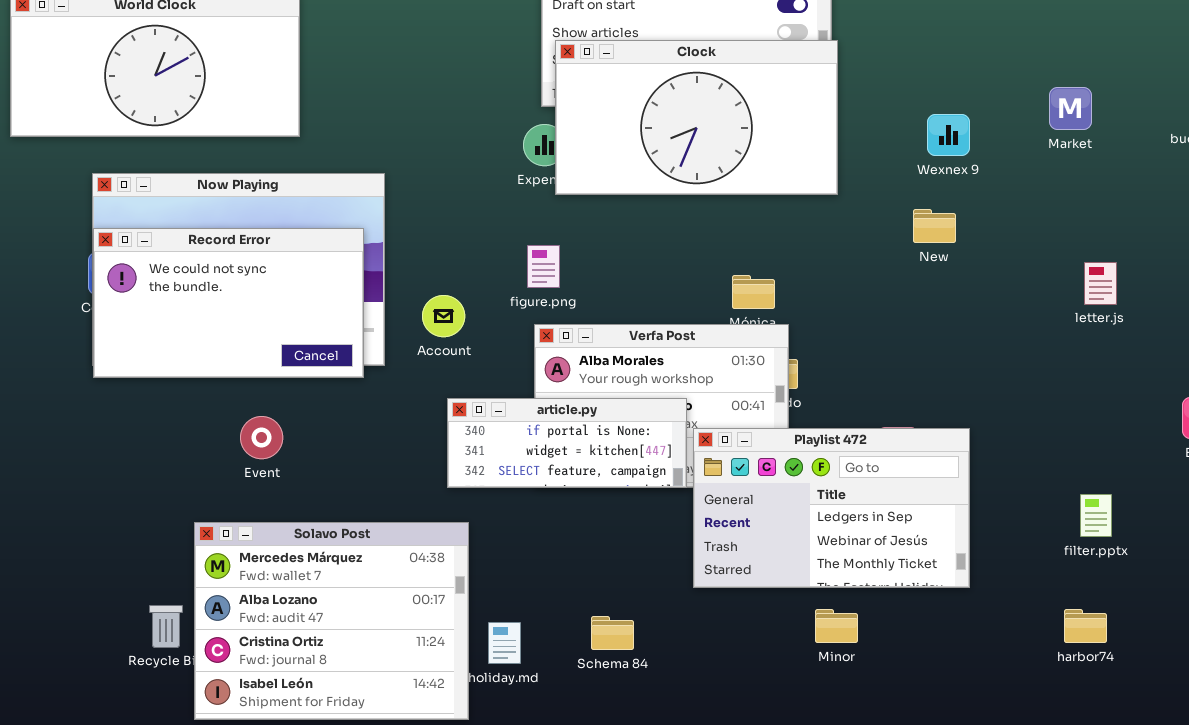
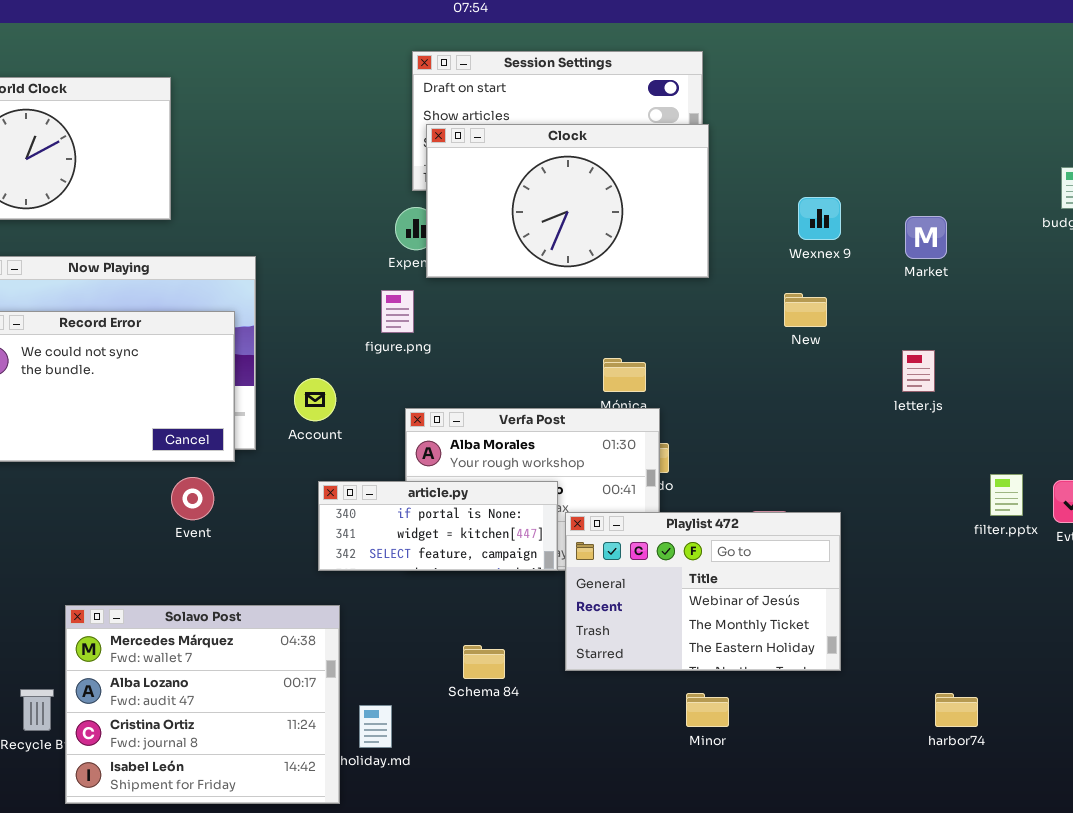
Market: [1049,87,1092,130] -> [905,216,947,259], moved
figure.png: [527,245,560,288] -> [381,290,414,333], moved
letter.js: [1084,262,1117,305] -> [902,350,935,392], moved
Event: [240,416,283,459] -> [171,477,214,520], moved
Playlist 472: [693,428,970,588] -> [565,512,841,671], scrolled down 1 row
filter.pptx: [1080,494,1112,537] -> [990,474,1023,516], moved
Schema 84: [591,616,634,650] -> [463,645,505,679], moved

